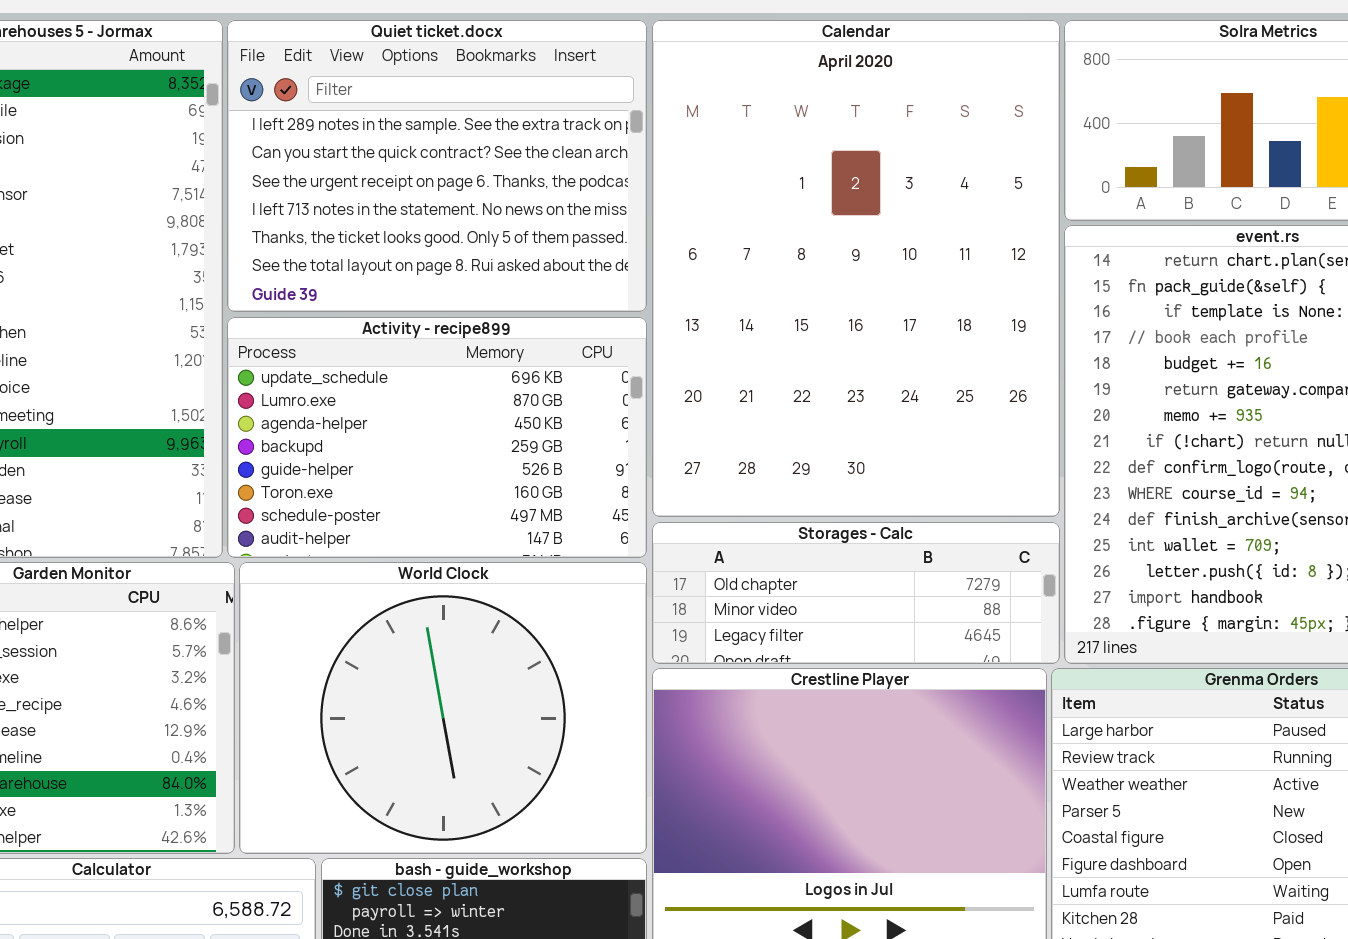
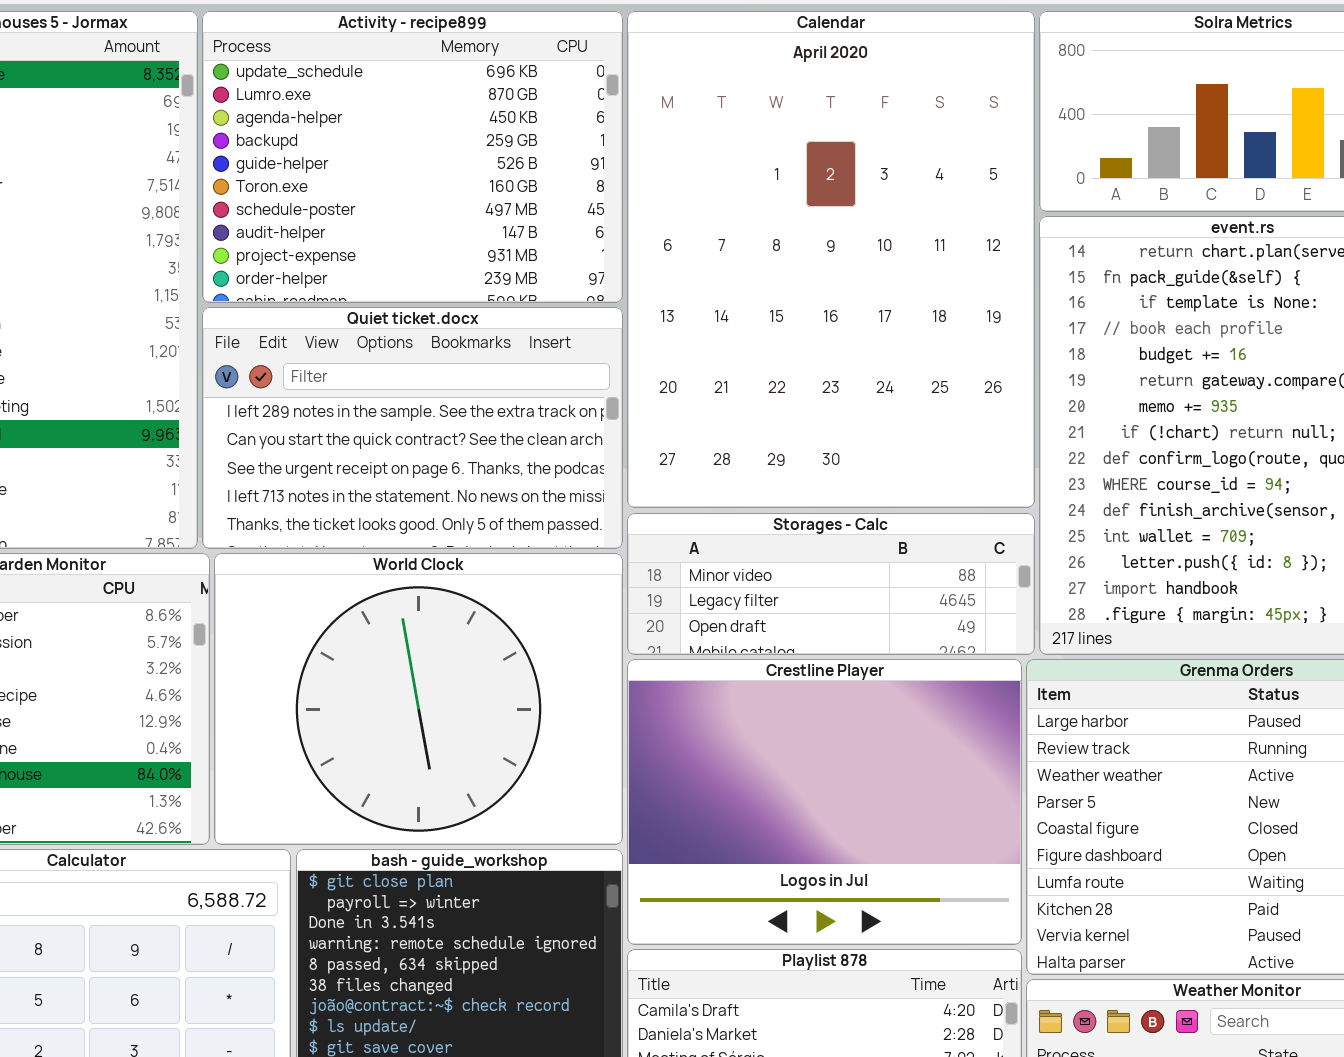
Quiet ticket.docx: [227,20,647,312] -> [202,307,623,549], moved, resized
Activity - recipe899: [227,317,647,558] -> [202,11,623,303], moved, resized
Storages - Calc: [652,522,1060,664] -> [627,513,1035,655], scrolled down 1 row

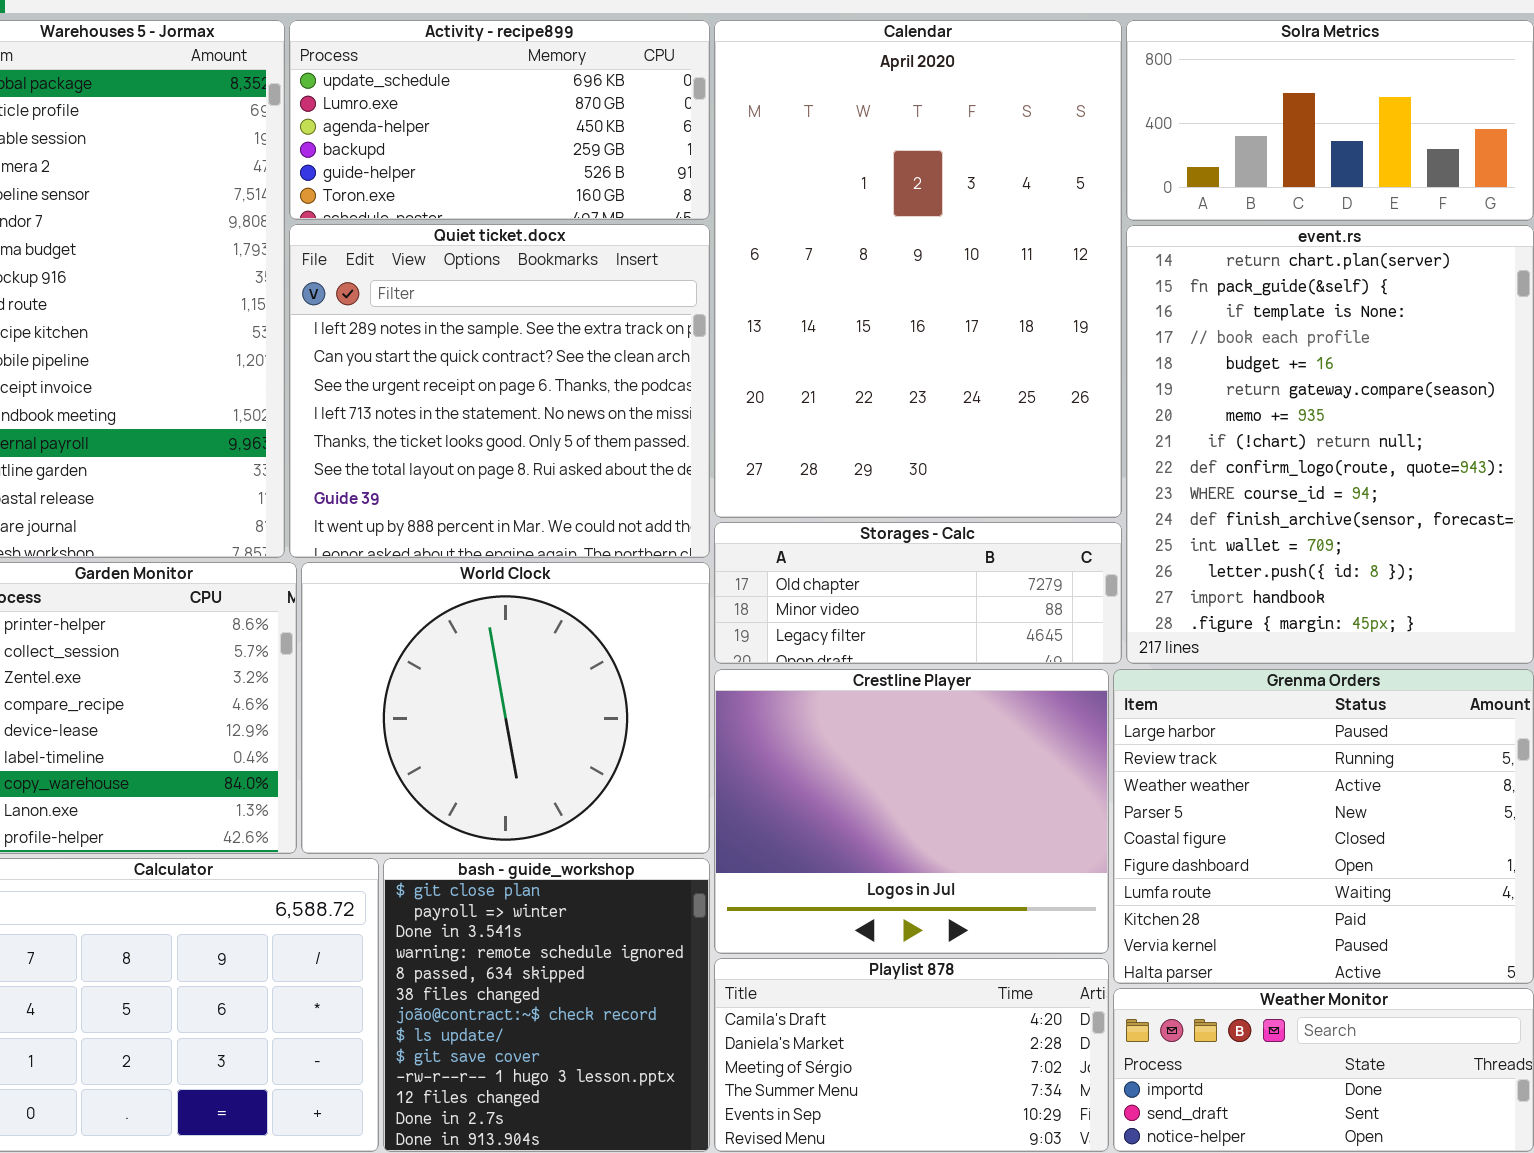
Activity - recipe899: [202,11,623,303] -> [289,20,710,220], resized
Quiet ticket.docx: [202,307,623,549] -> [289,224,710,558], resized
Storages - Calc: [627,513,1035,655] -> [714,522,1122,664], scrolled up 1 row

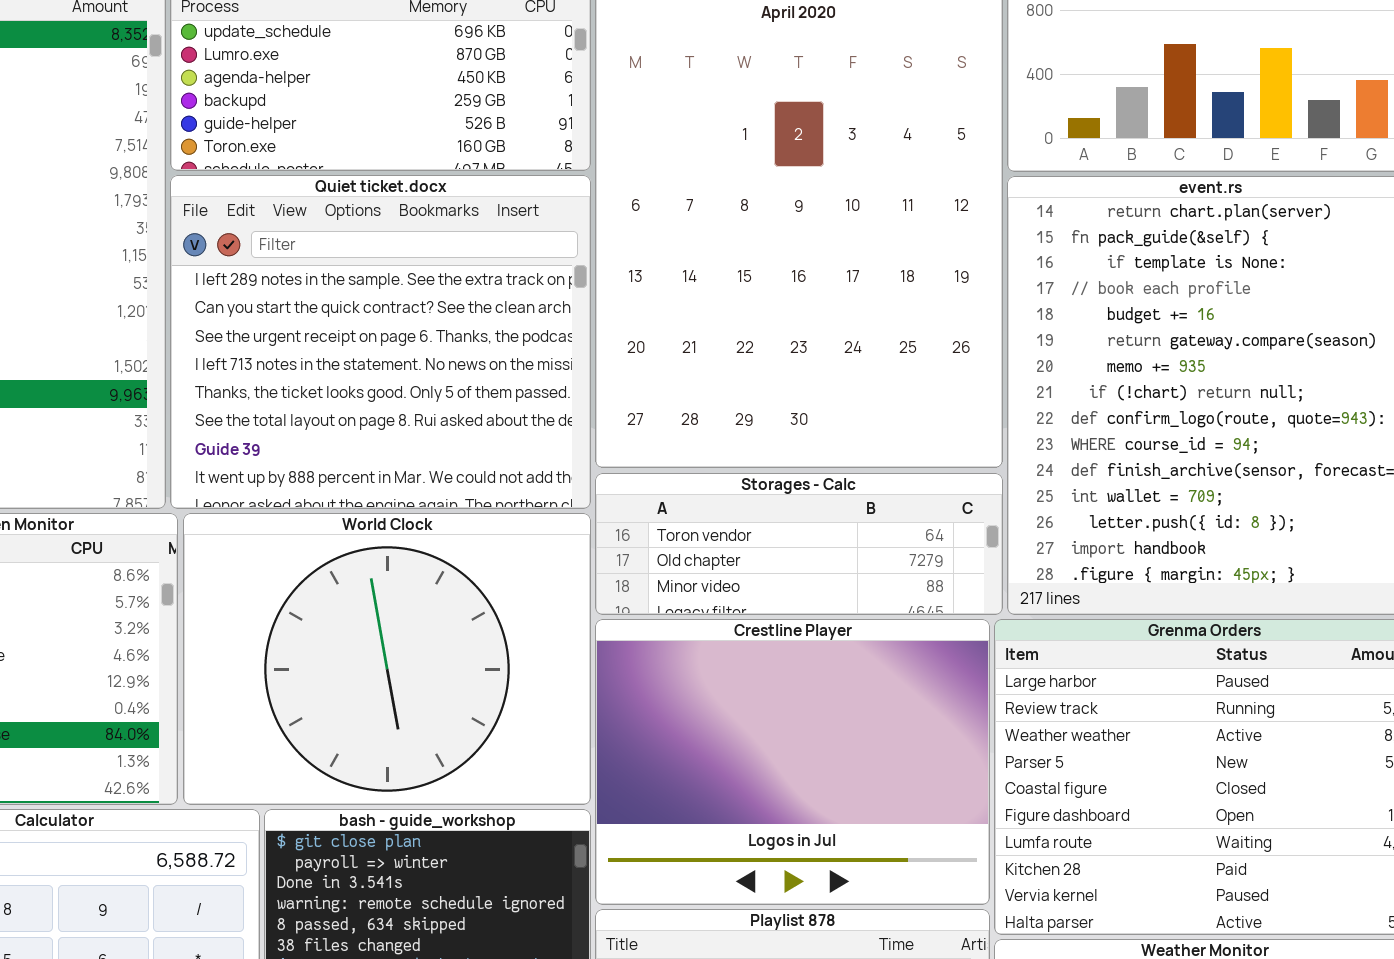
Storages - Calc: [714,522,1122,664] -> [595,473,1003,615], scrolled up 1 row

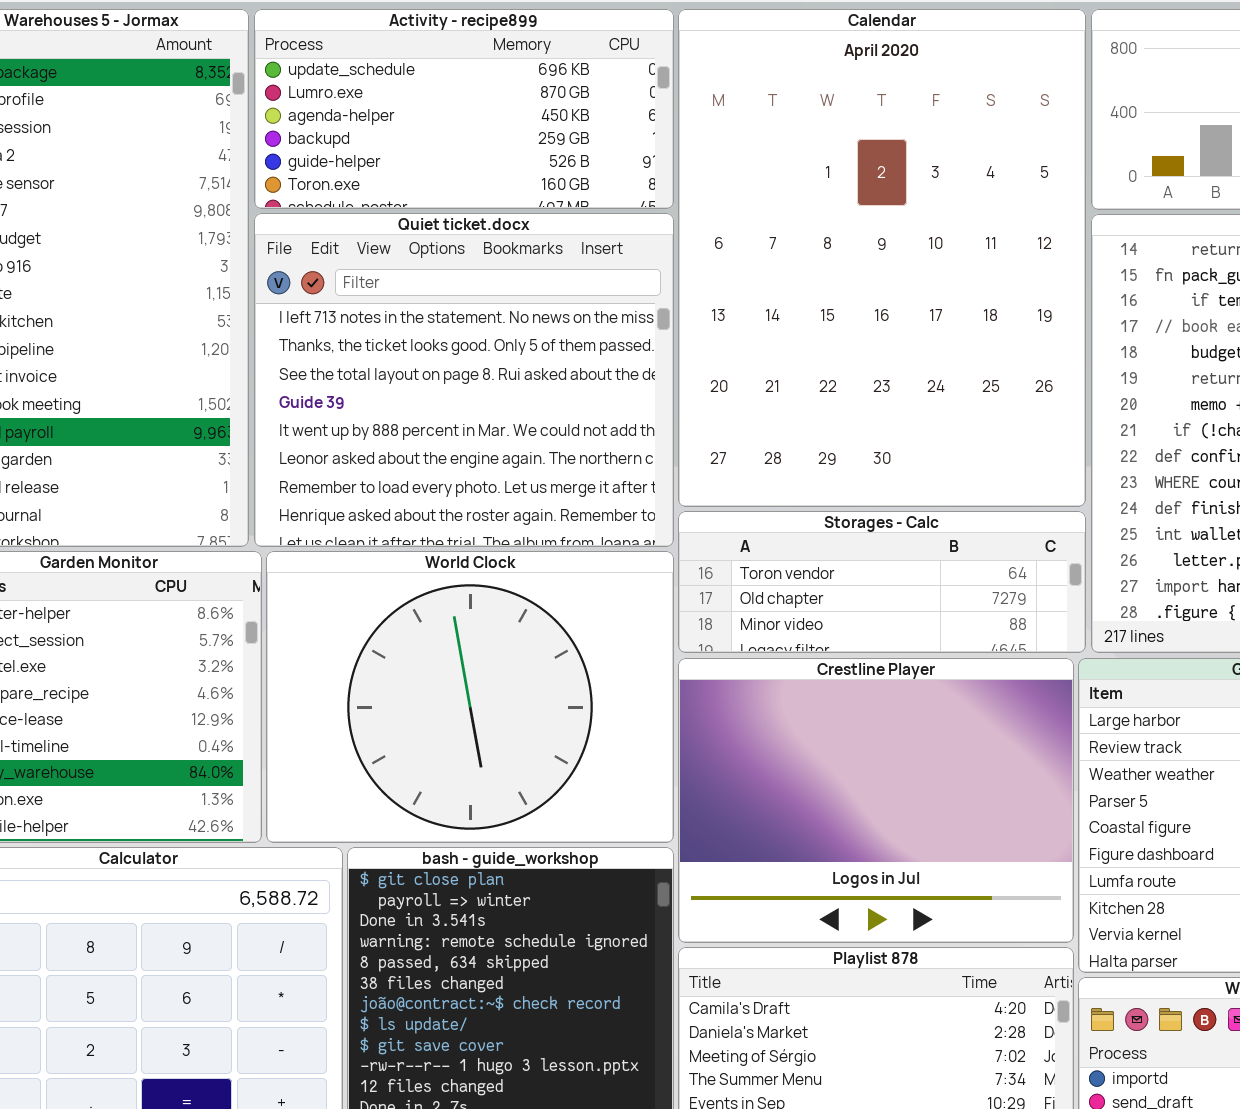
Quiet ticket.docx: [170,175,591,509] -> [254,213,674,547], scrolled down 3 rows

